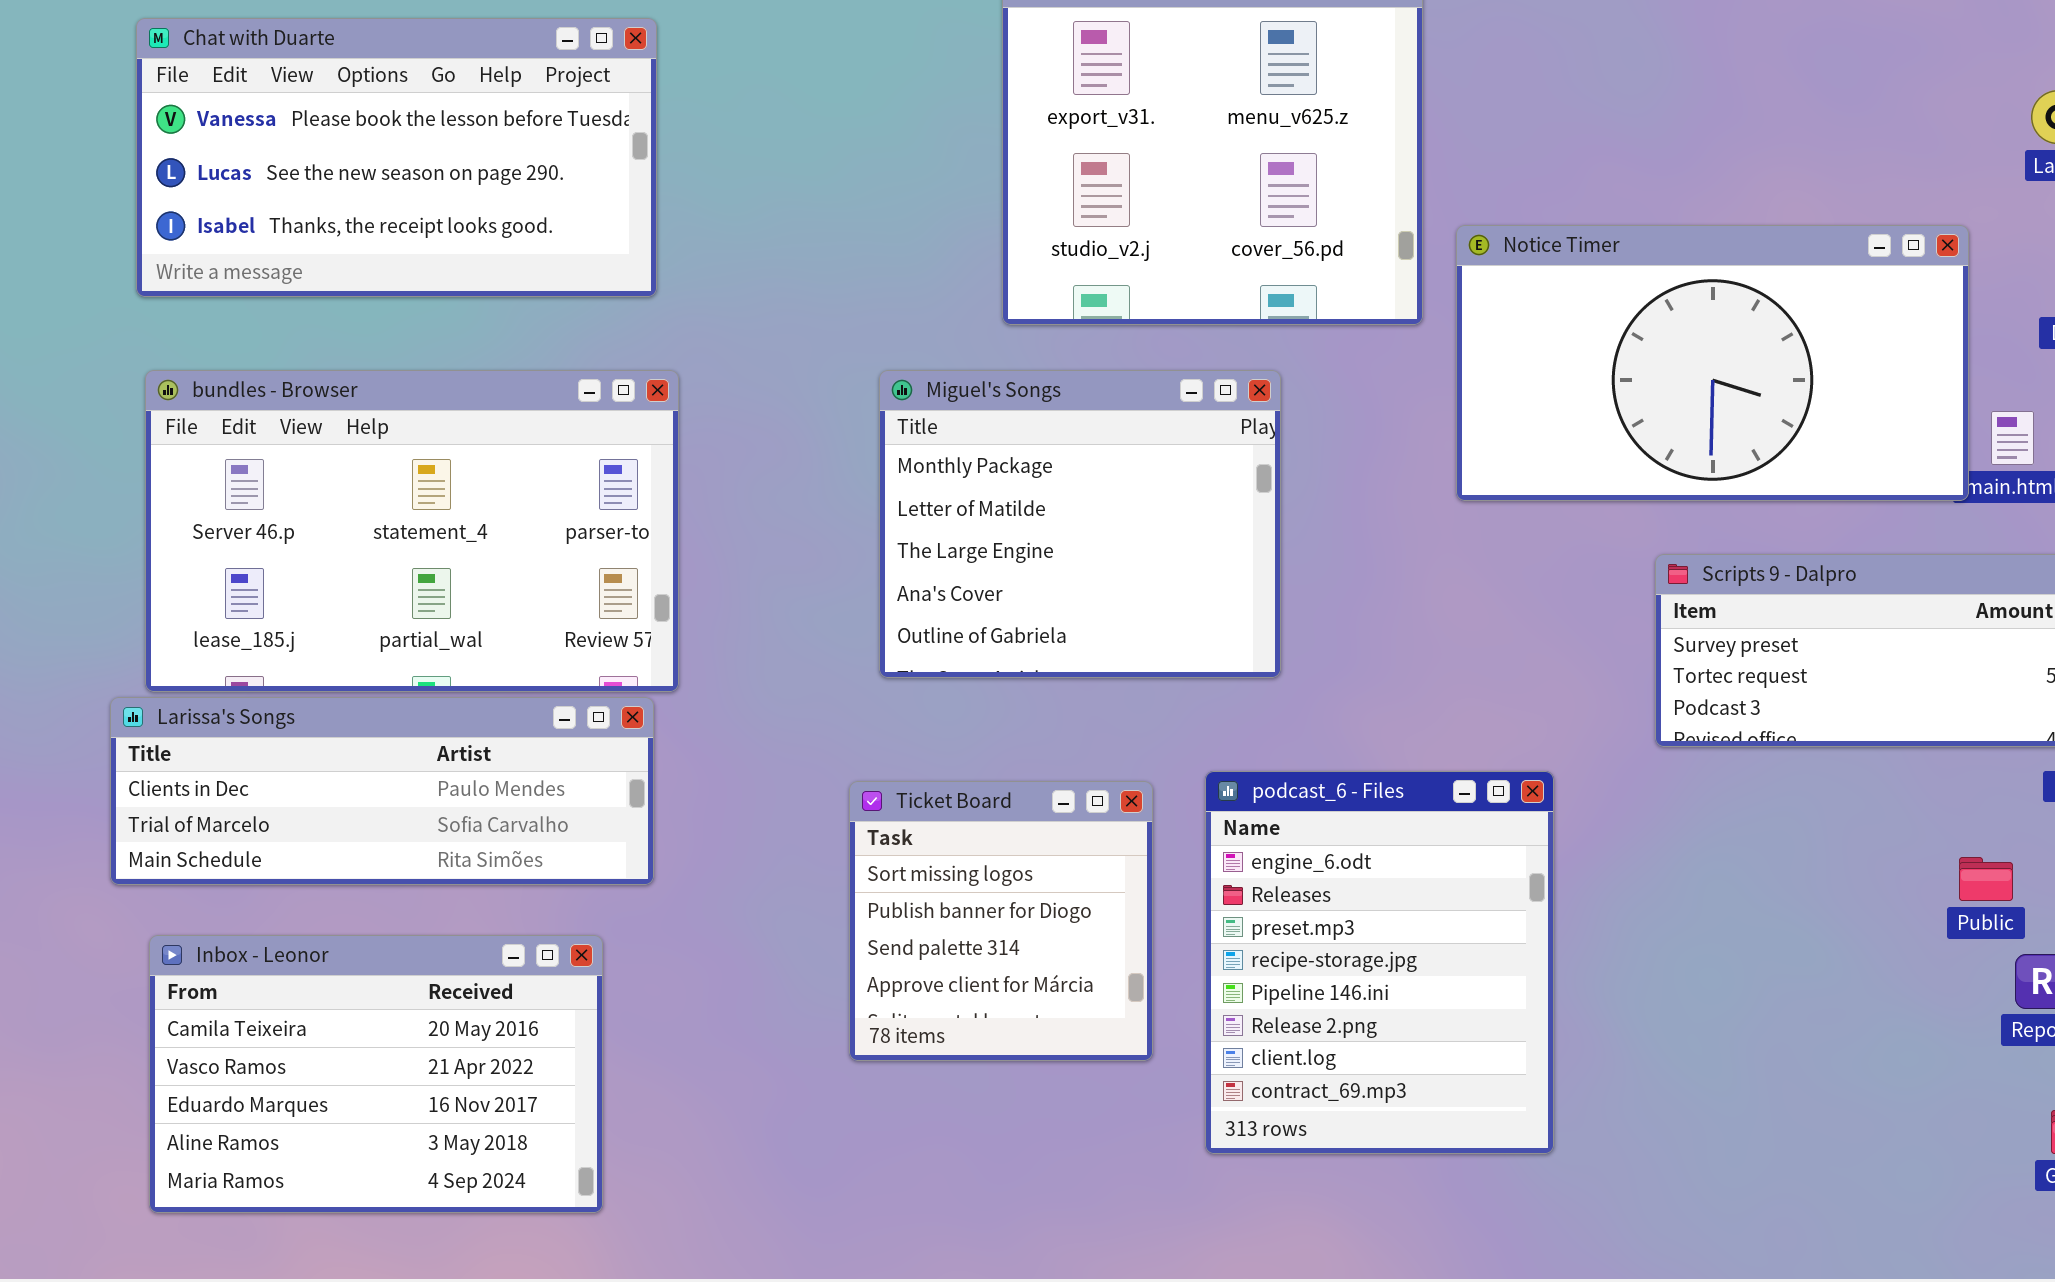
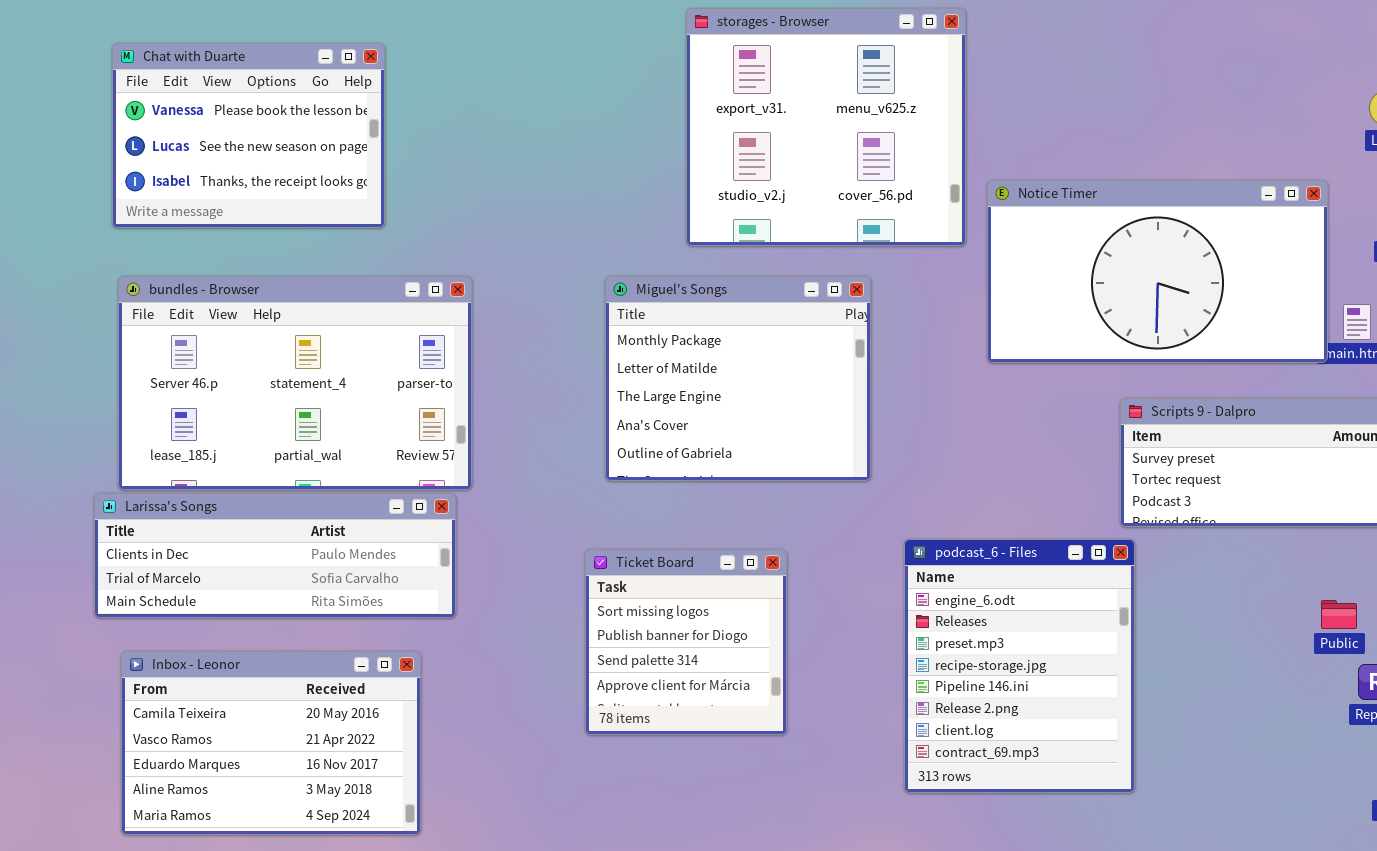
Chat with Duarte: [136,18,657,297] -> [112,43,385,228], resized
podcast_6 - Files: [1205,771,1554,1154] -> [904,539,1135,793], moved

